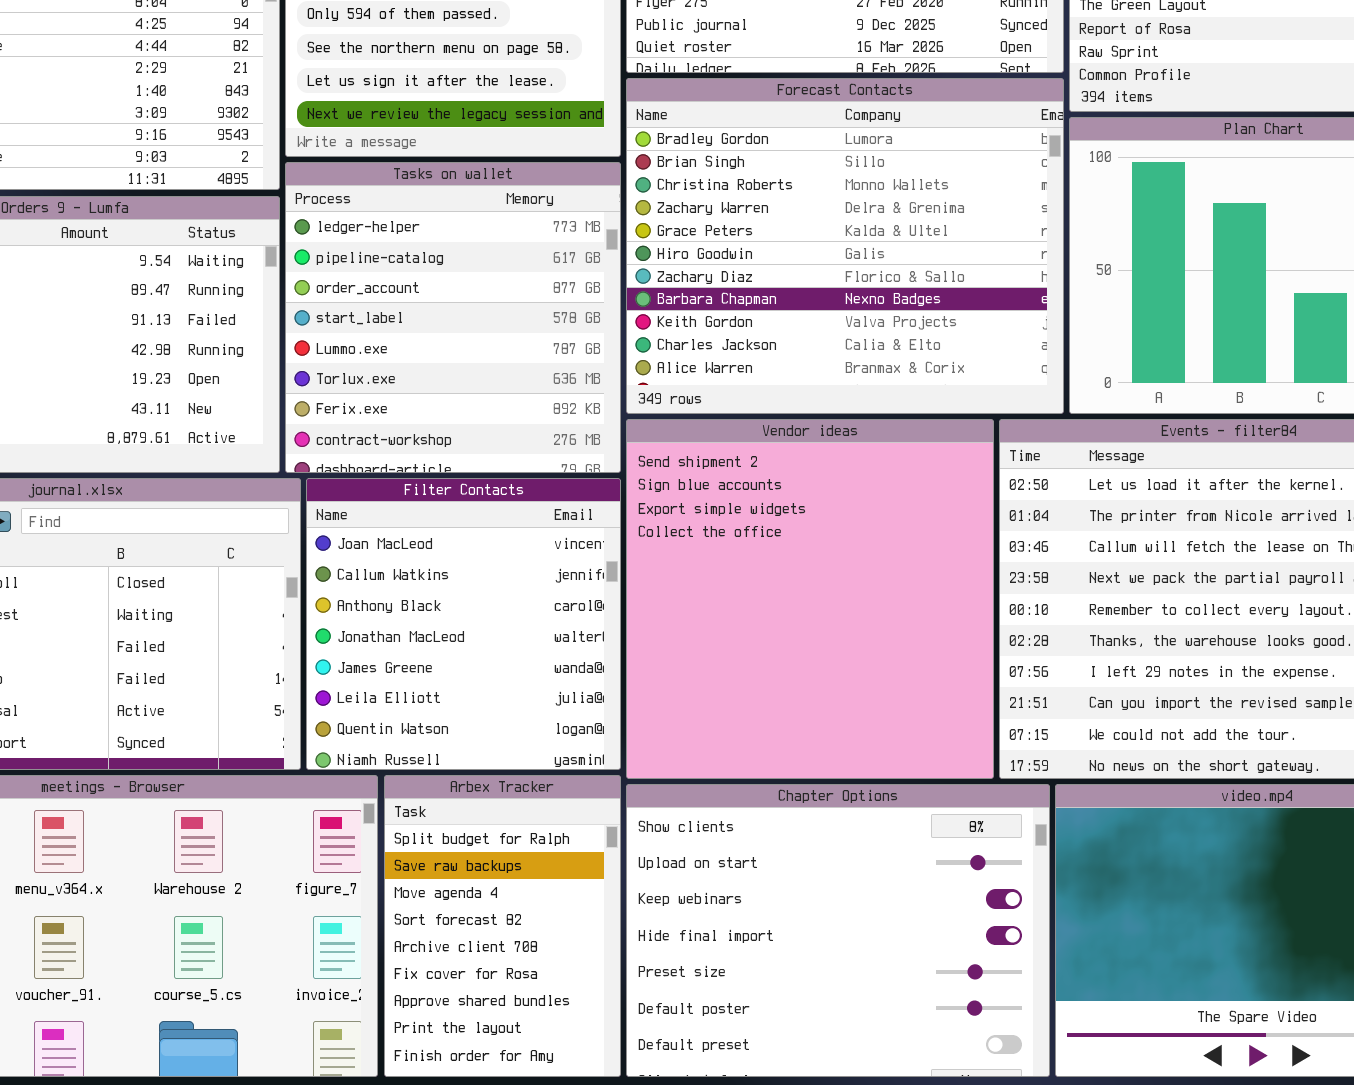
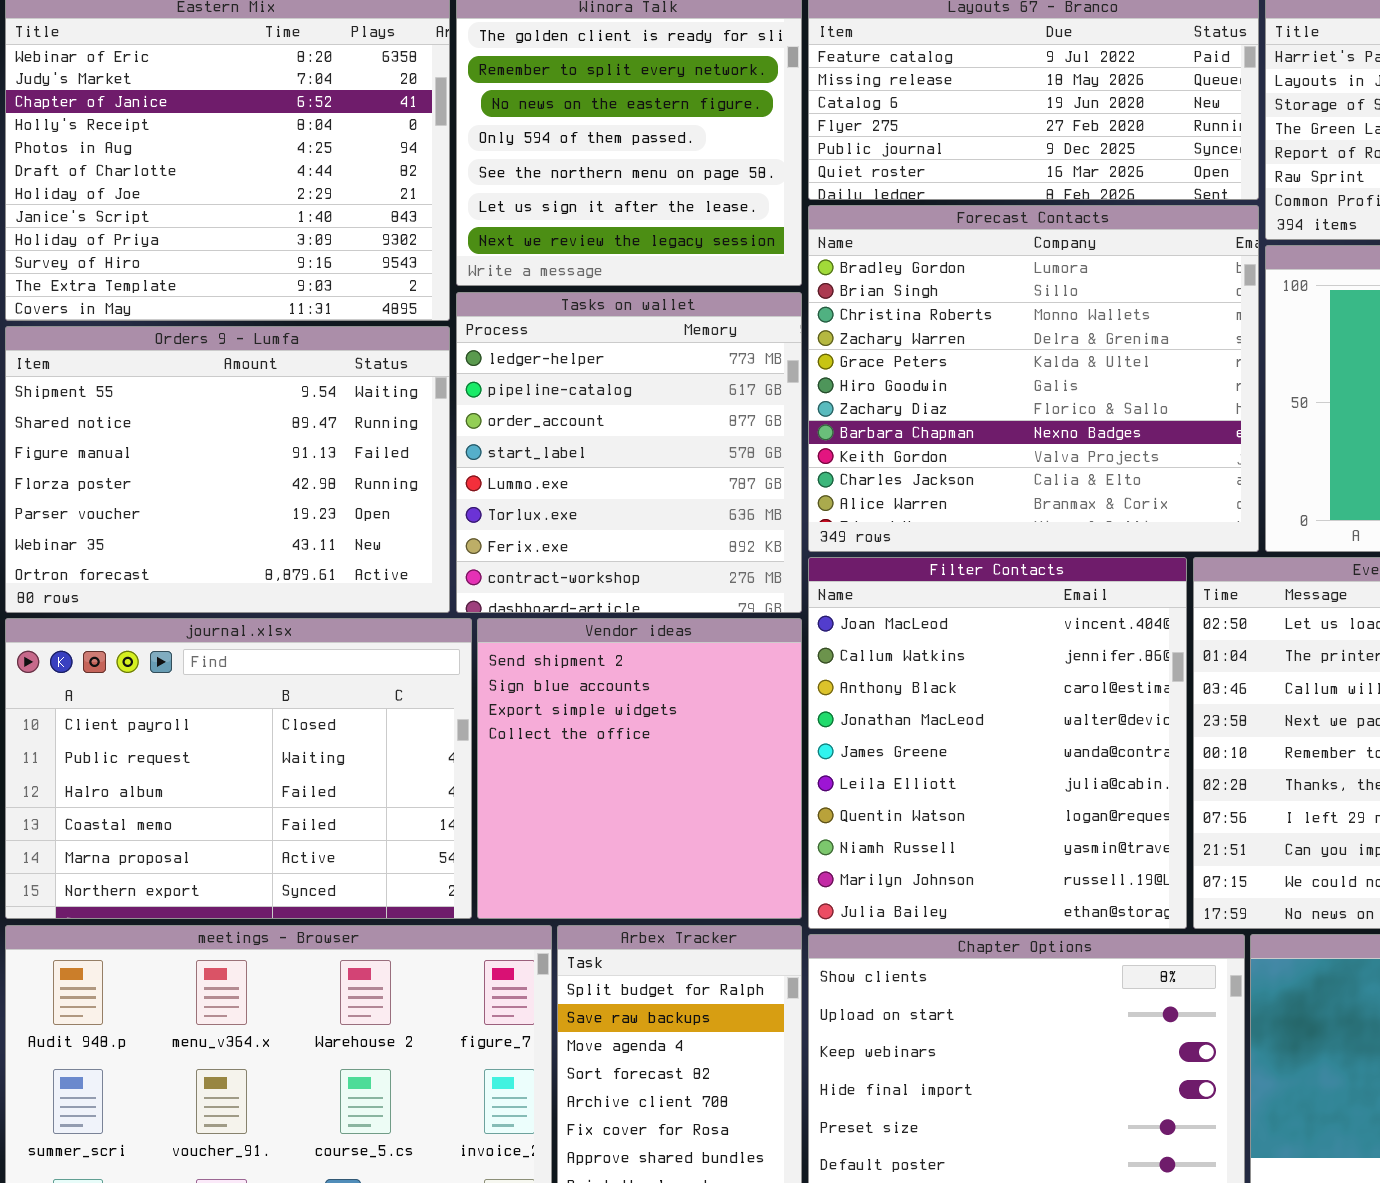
Vendor ideas: [626,419,994,779] -> [477,618,802,919], moved, resized
Filter Contacts: [306,478,621,770] -> [808,557,1187,929], moved, resized

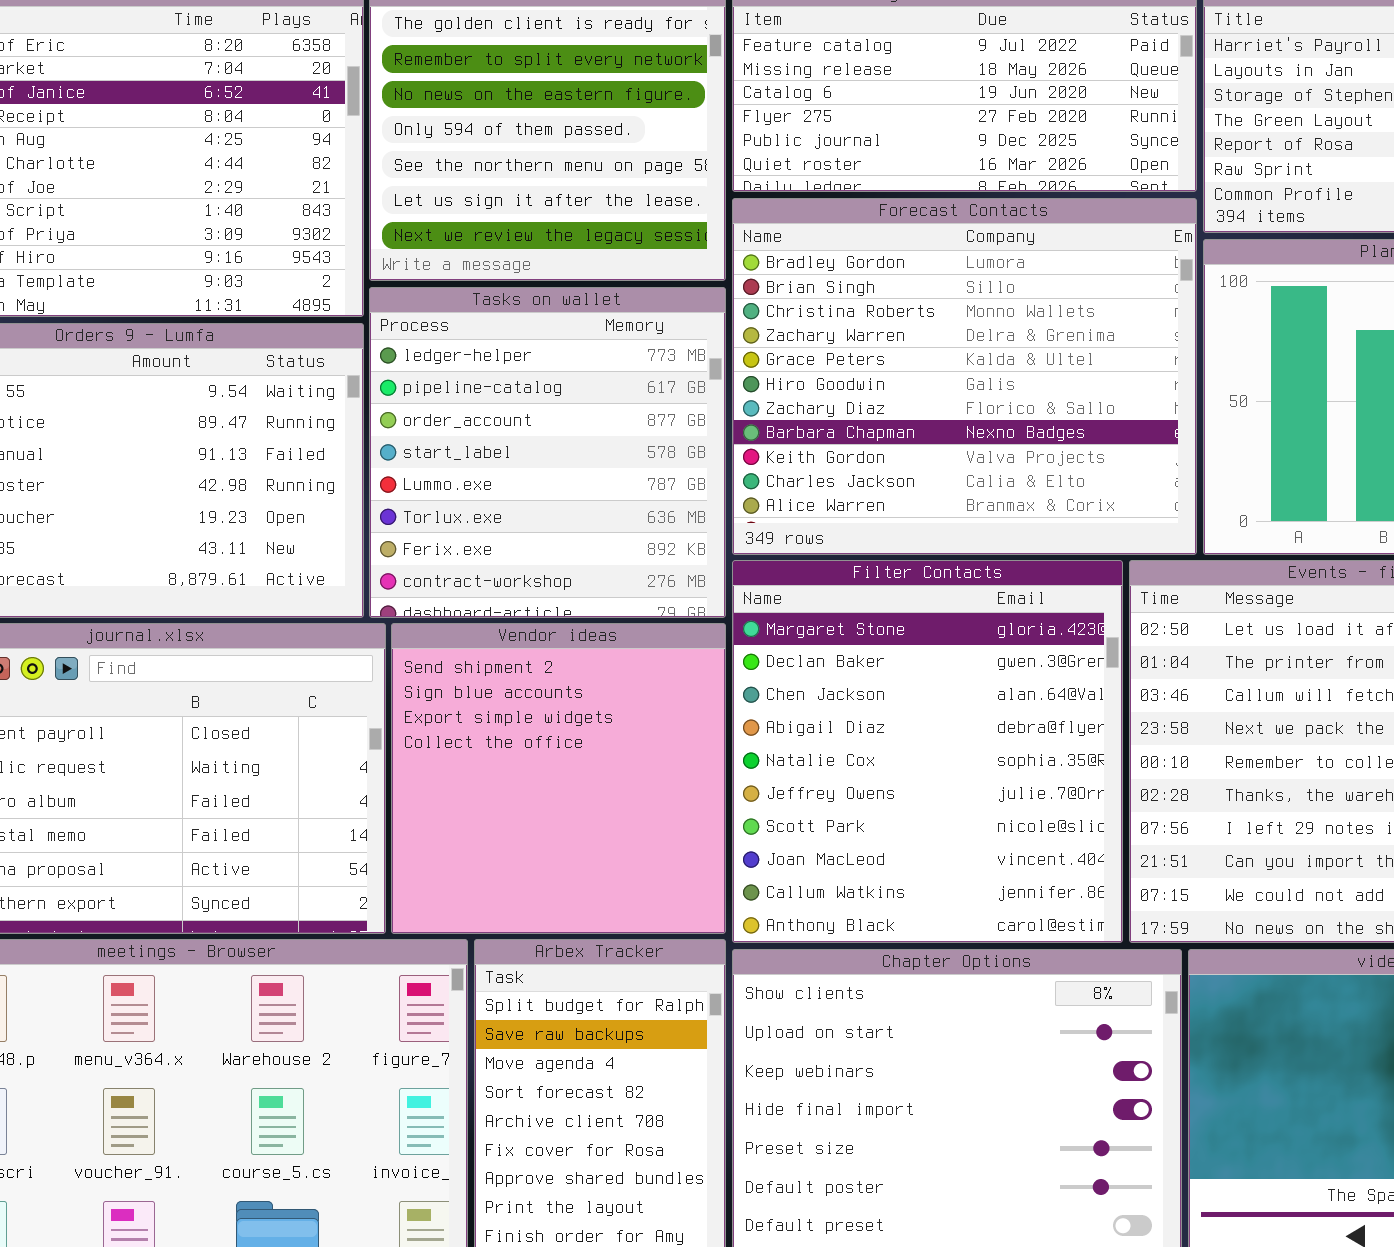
Filter Contacts: [808,557,1187,929] -> [732,560,1123,943], scrolled up 7 rows

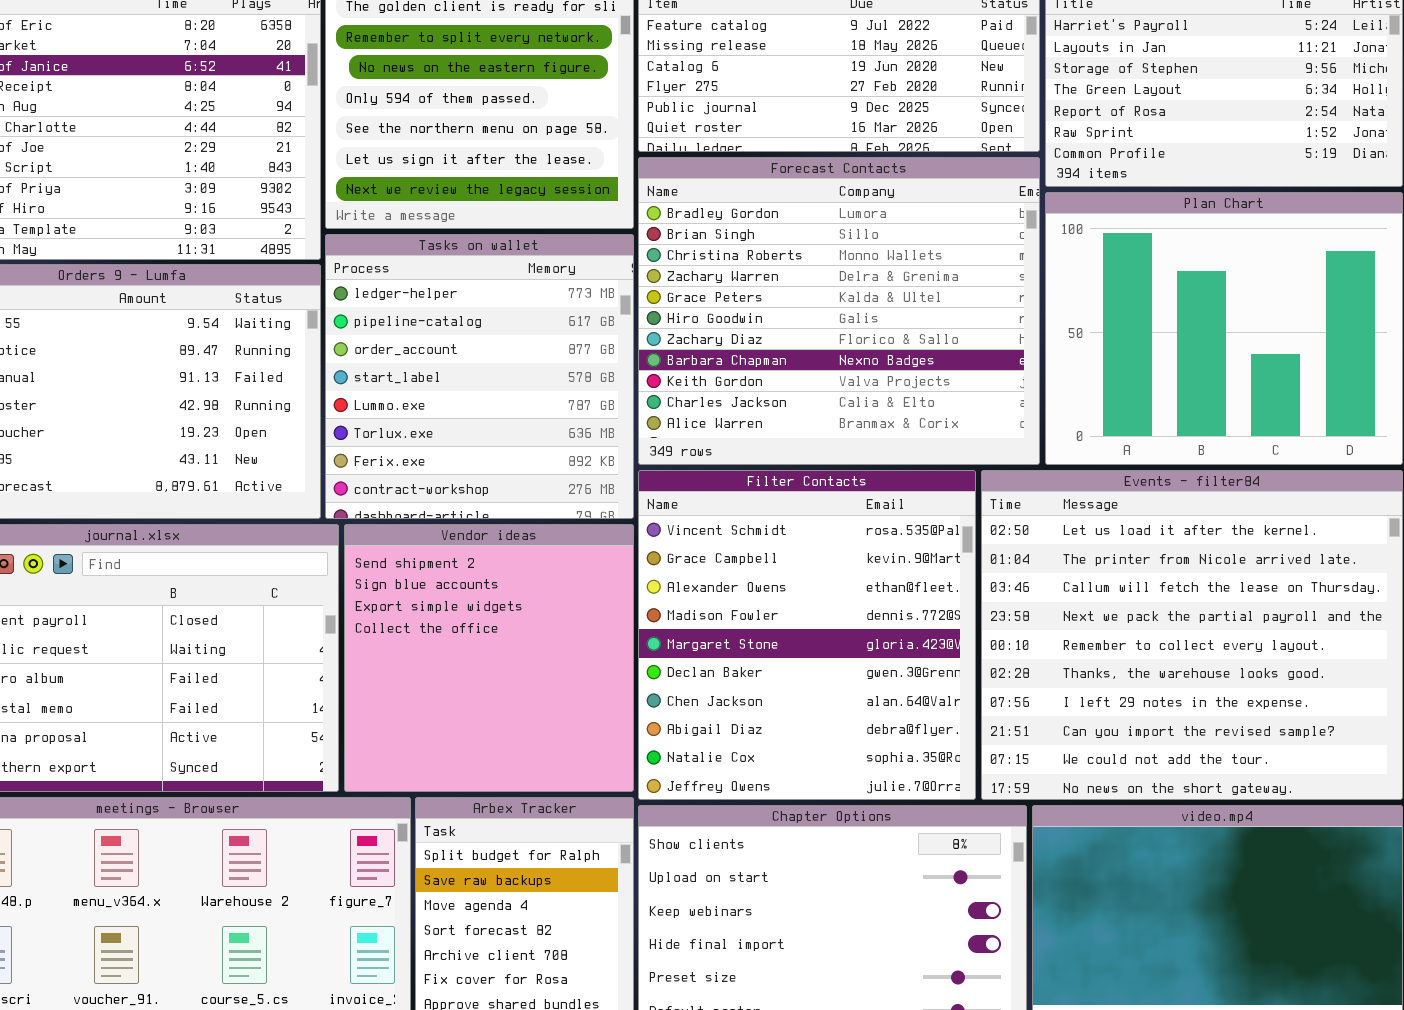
Filter Contacts: [732,560,1123,943] -> [638,470,976,800], scrolled up 4 rows

